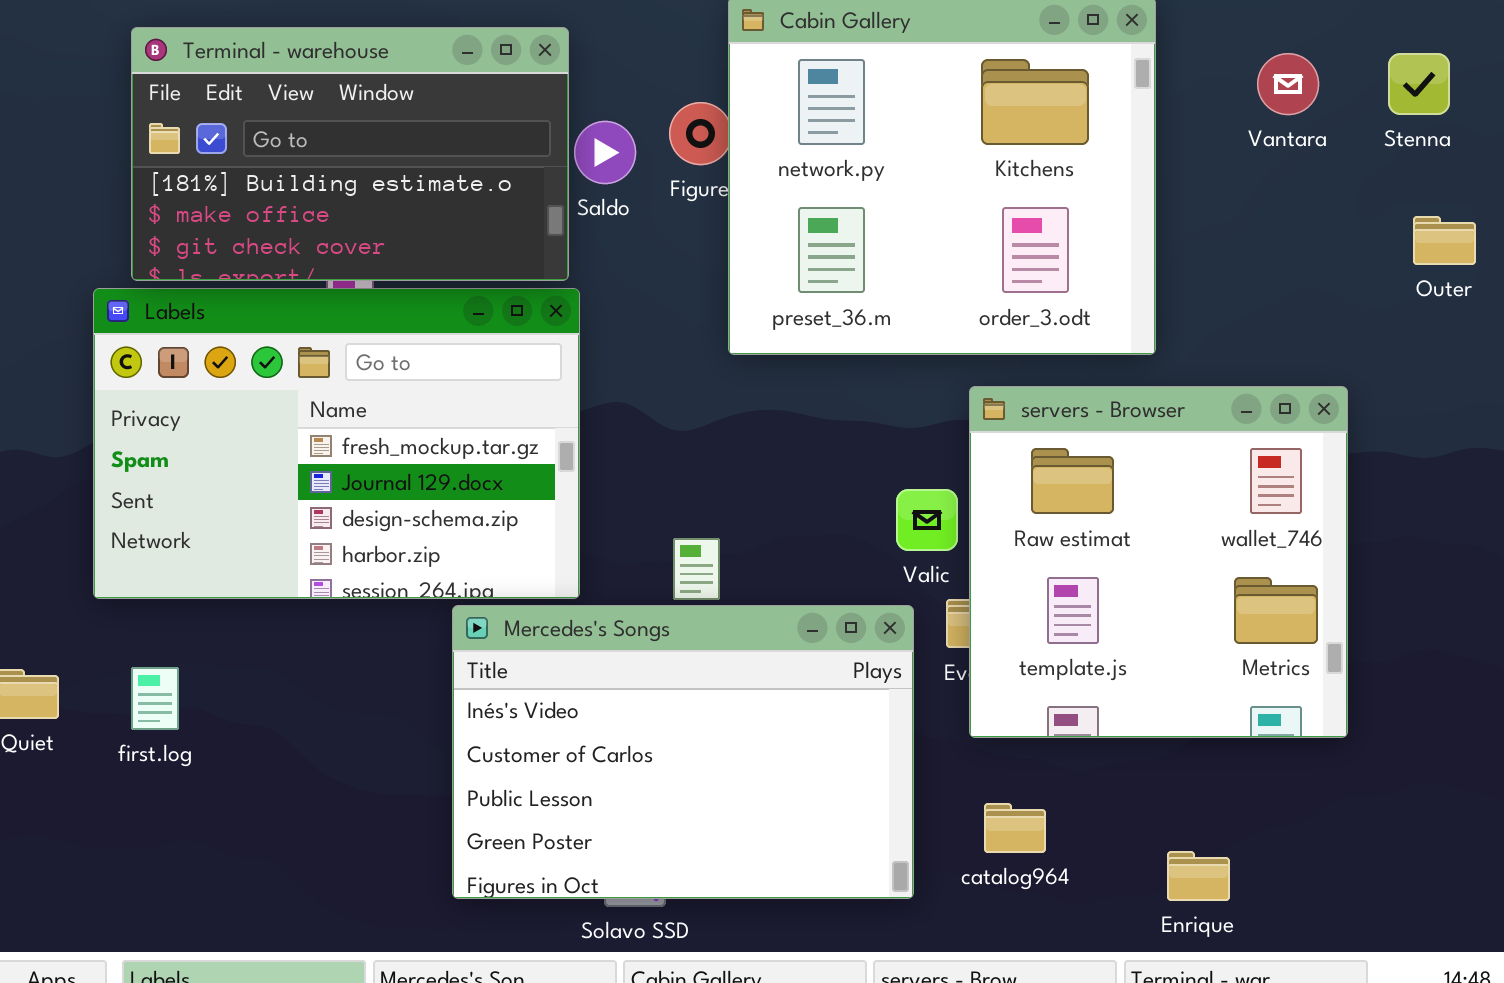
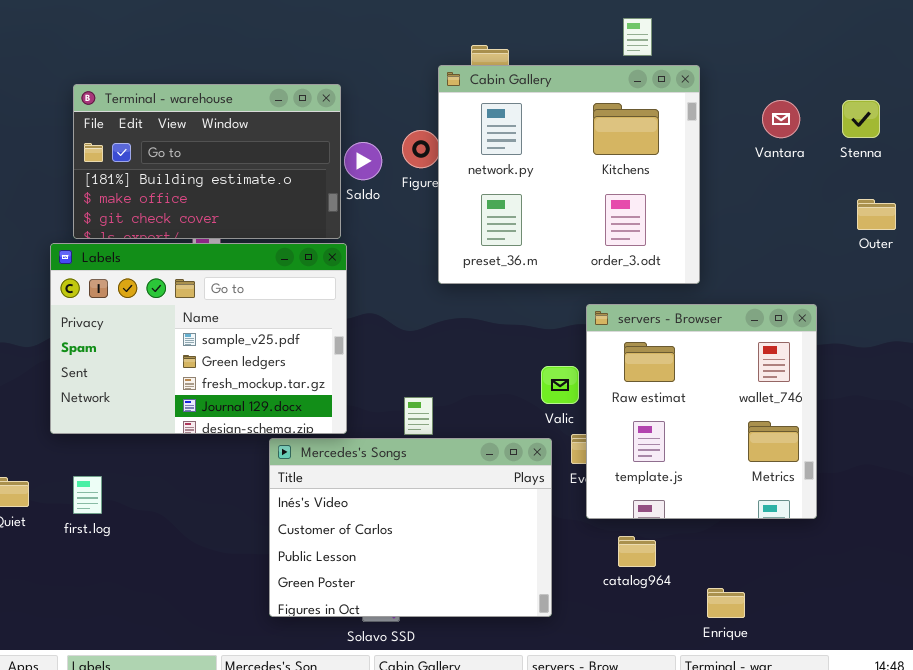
Labels: [93,288,580,599] -> [50,243,347,434], scrolled up 2 rows
catalog964: [984,803,1046,853] -> [618,536,656,567], moved

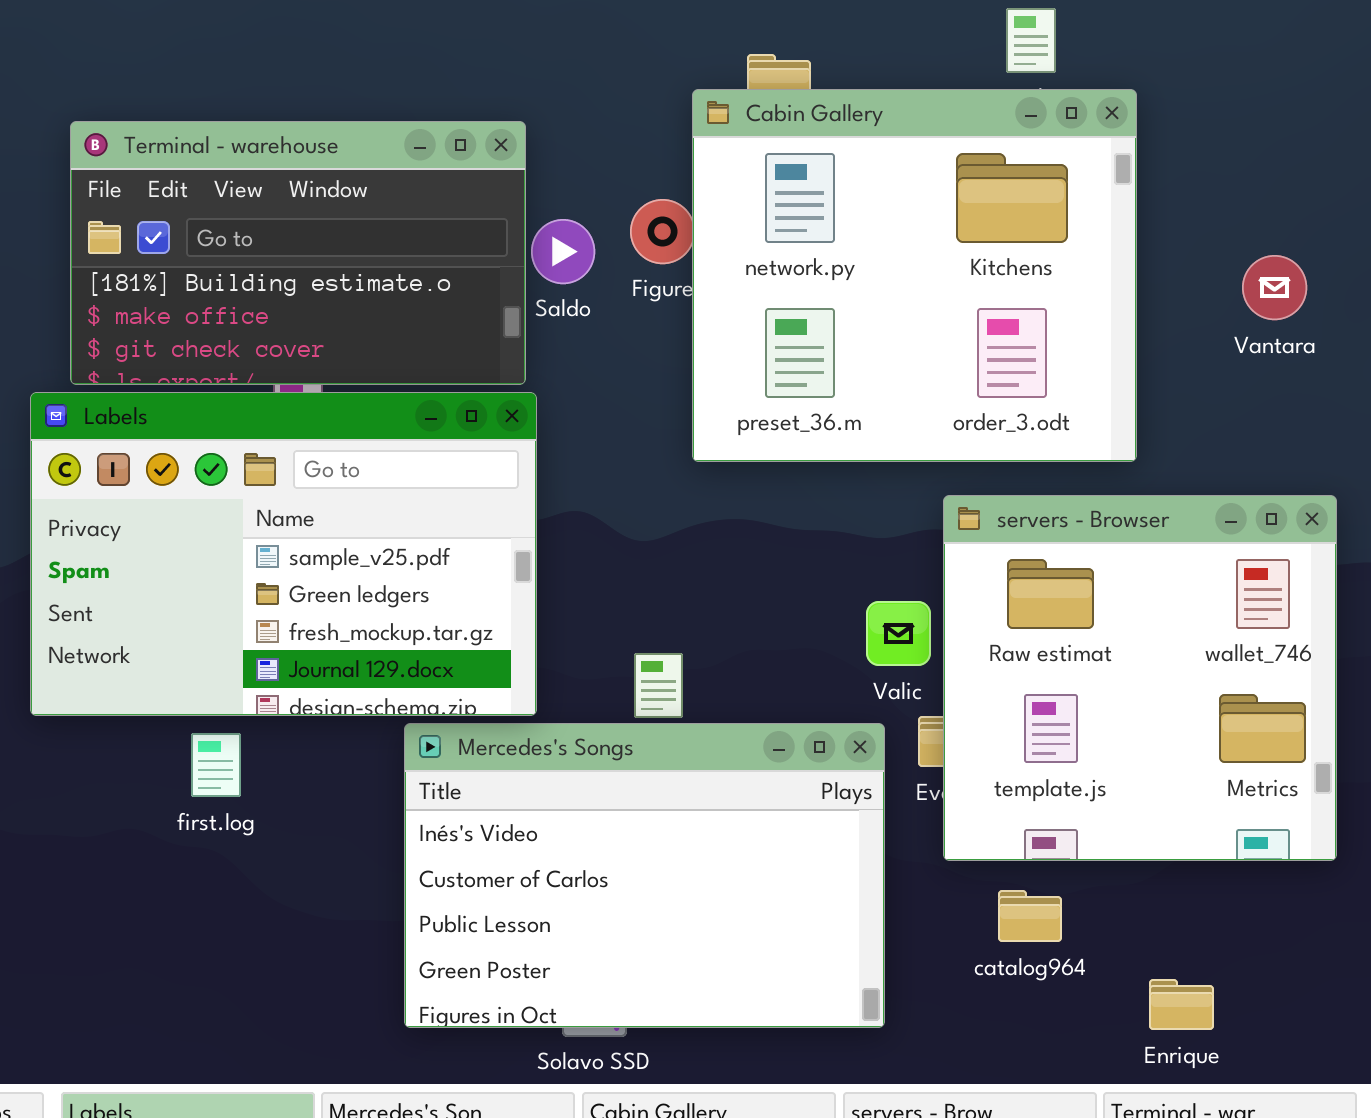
Vantara: [762,100,800,138] -> [1242,255,1307,320], moved
first.log: [73,476,102,514] -> [191,733,241,797], moved

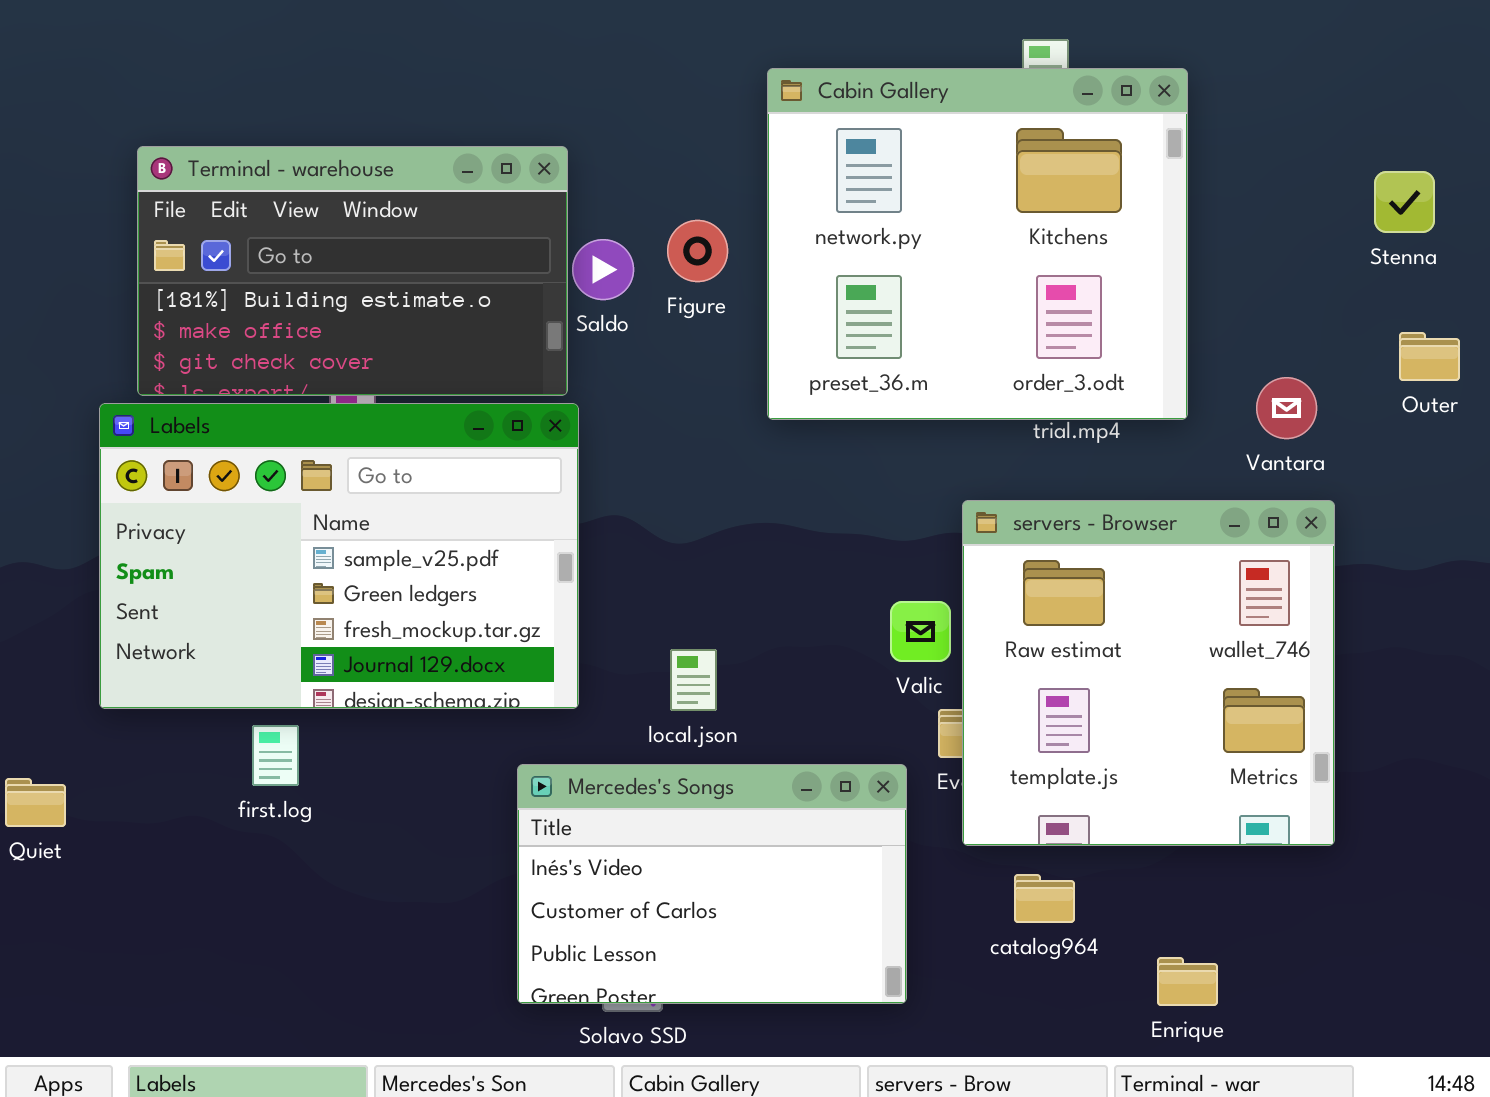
Cabin Gallery: [692,89,1137,462] -> [767,68,1188,420], moved
Vantara: [1242,255,1307,320] -> [1256,377,1317,439], moved
Mercedes's Songs: [404,723,885,1028] -> [517,764,907,1004], resized

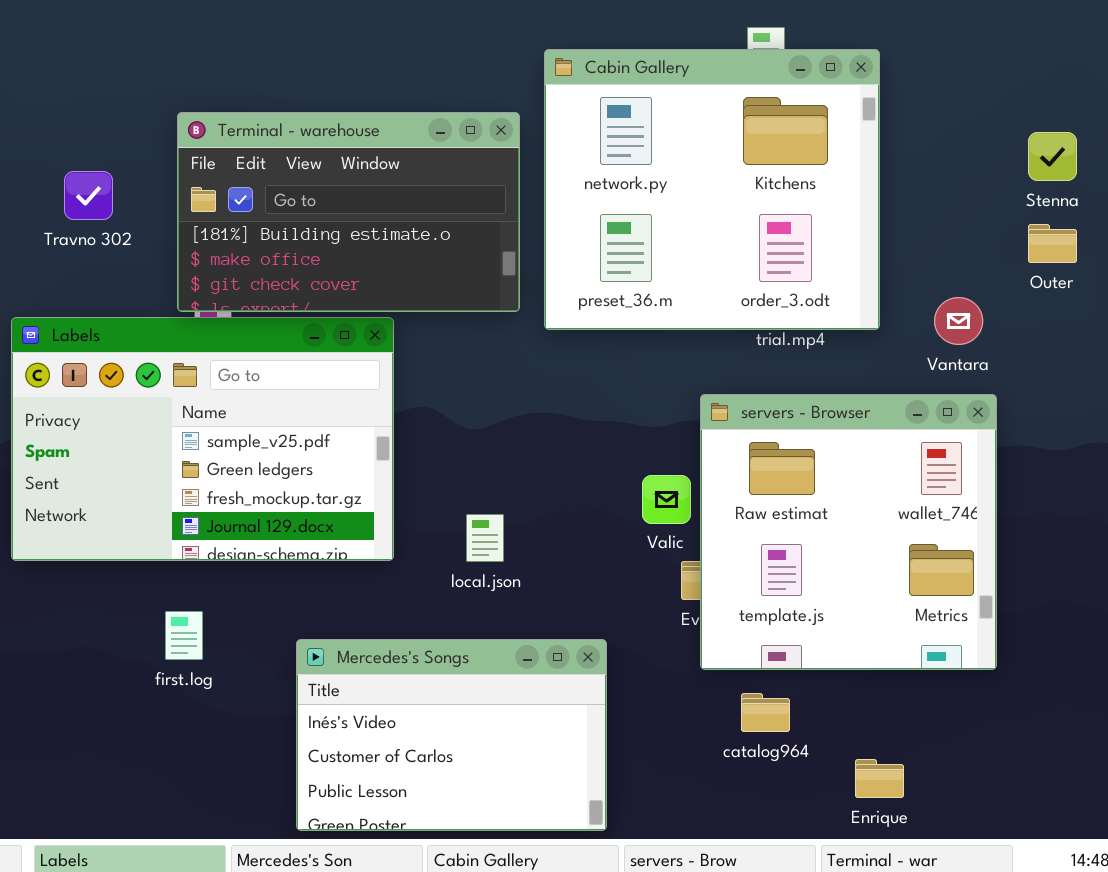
Terminal - warehouse: [137,146,568,396] -> [177,112,520,312], moved
Outer: [1399,332,1460,381] -> [1028,224,1077,263], moved
first.log: [252,725,299,786] -> [165,611,203,660], moved
Mercedes's Songs: [517,764,907,1004] -> [296,639,607,831], moved

